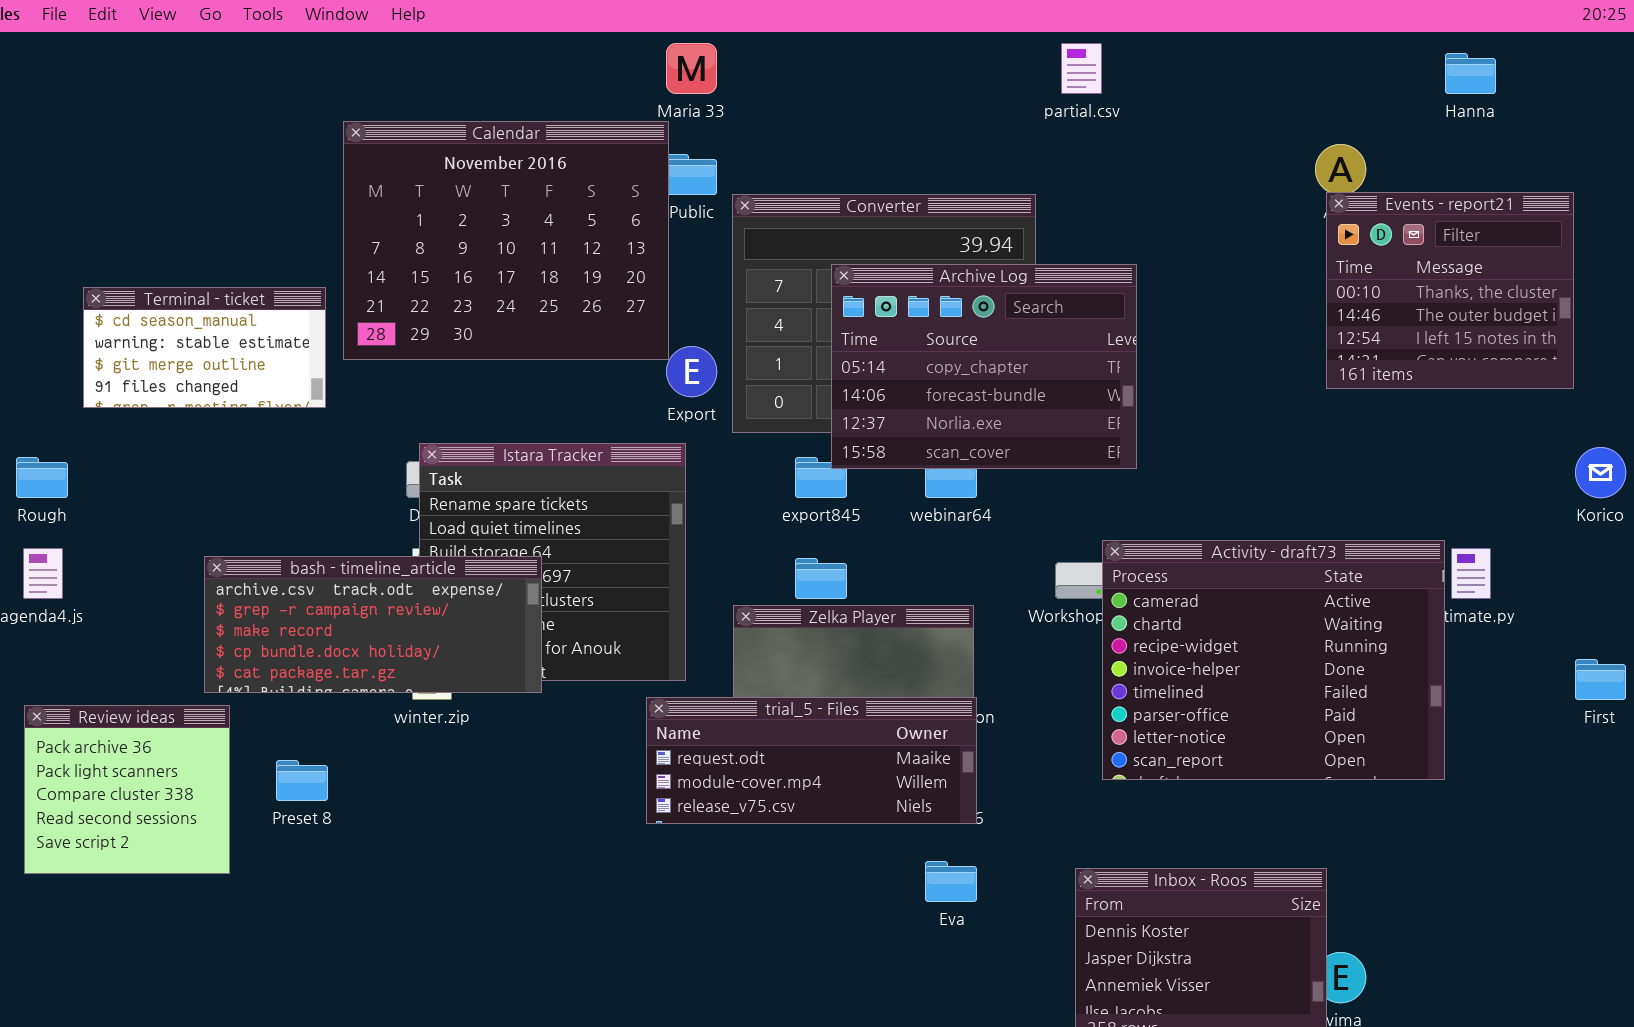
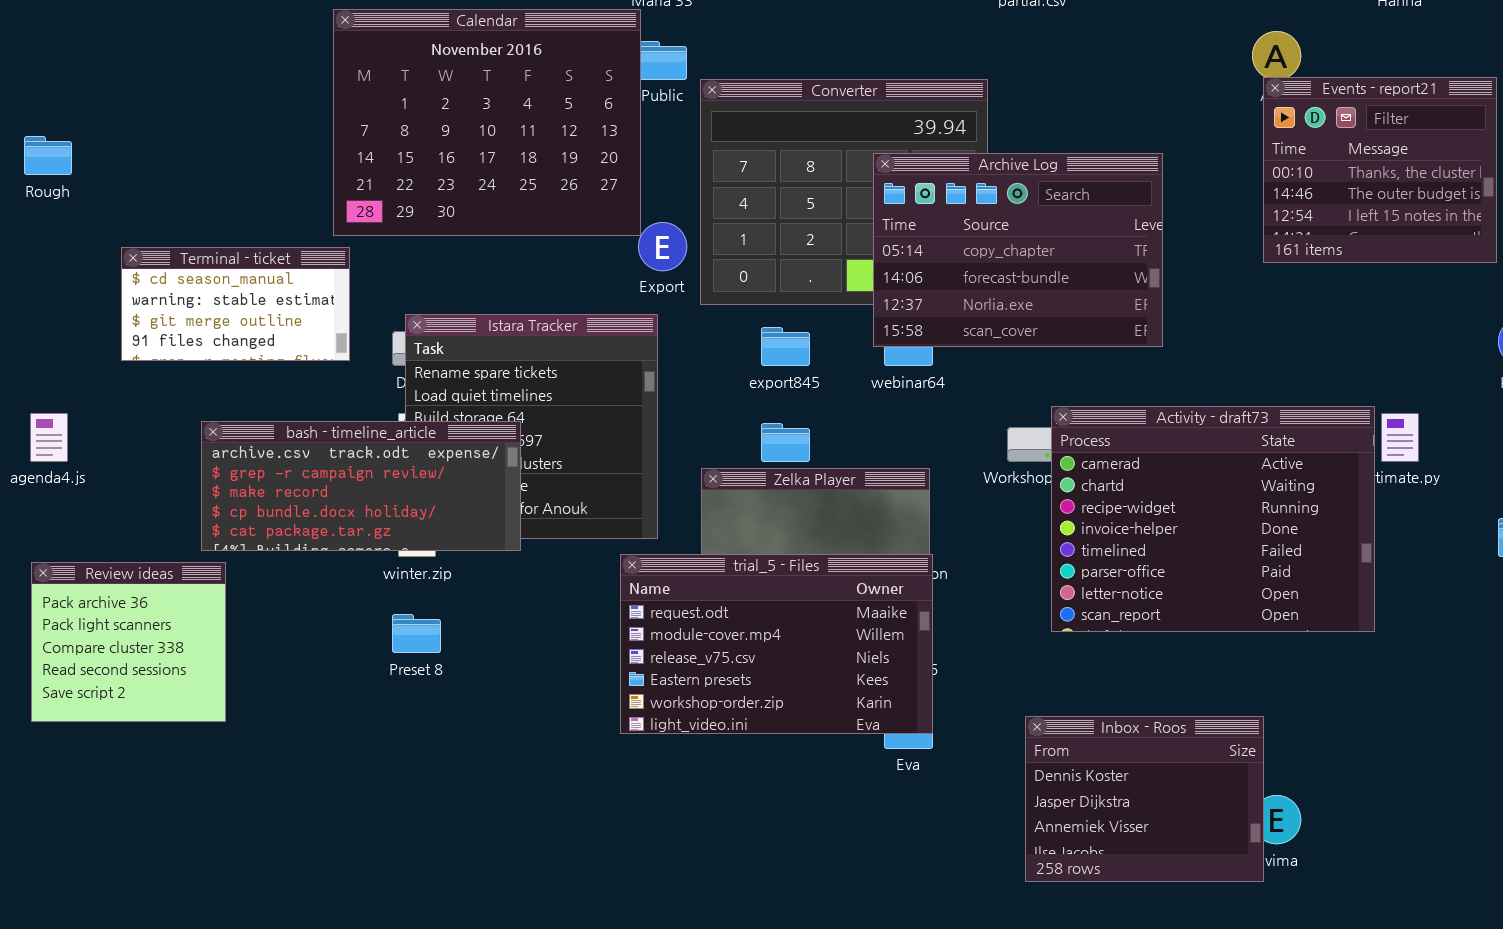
Archive Log: [831,264,1137,469] -> [873,153,1163,347], moved
Terminal - ticket: [83,287,326,408] -> [121,247,350,361], moved
Rough: [16,457,68,498] -> [24,136,72,175], moved
trial_5 - Files: [646,697,977,824] -> [620,554,933,734], resized
Preset 8: [276,760,328,801] -> [392,614,441,653], moved

